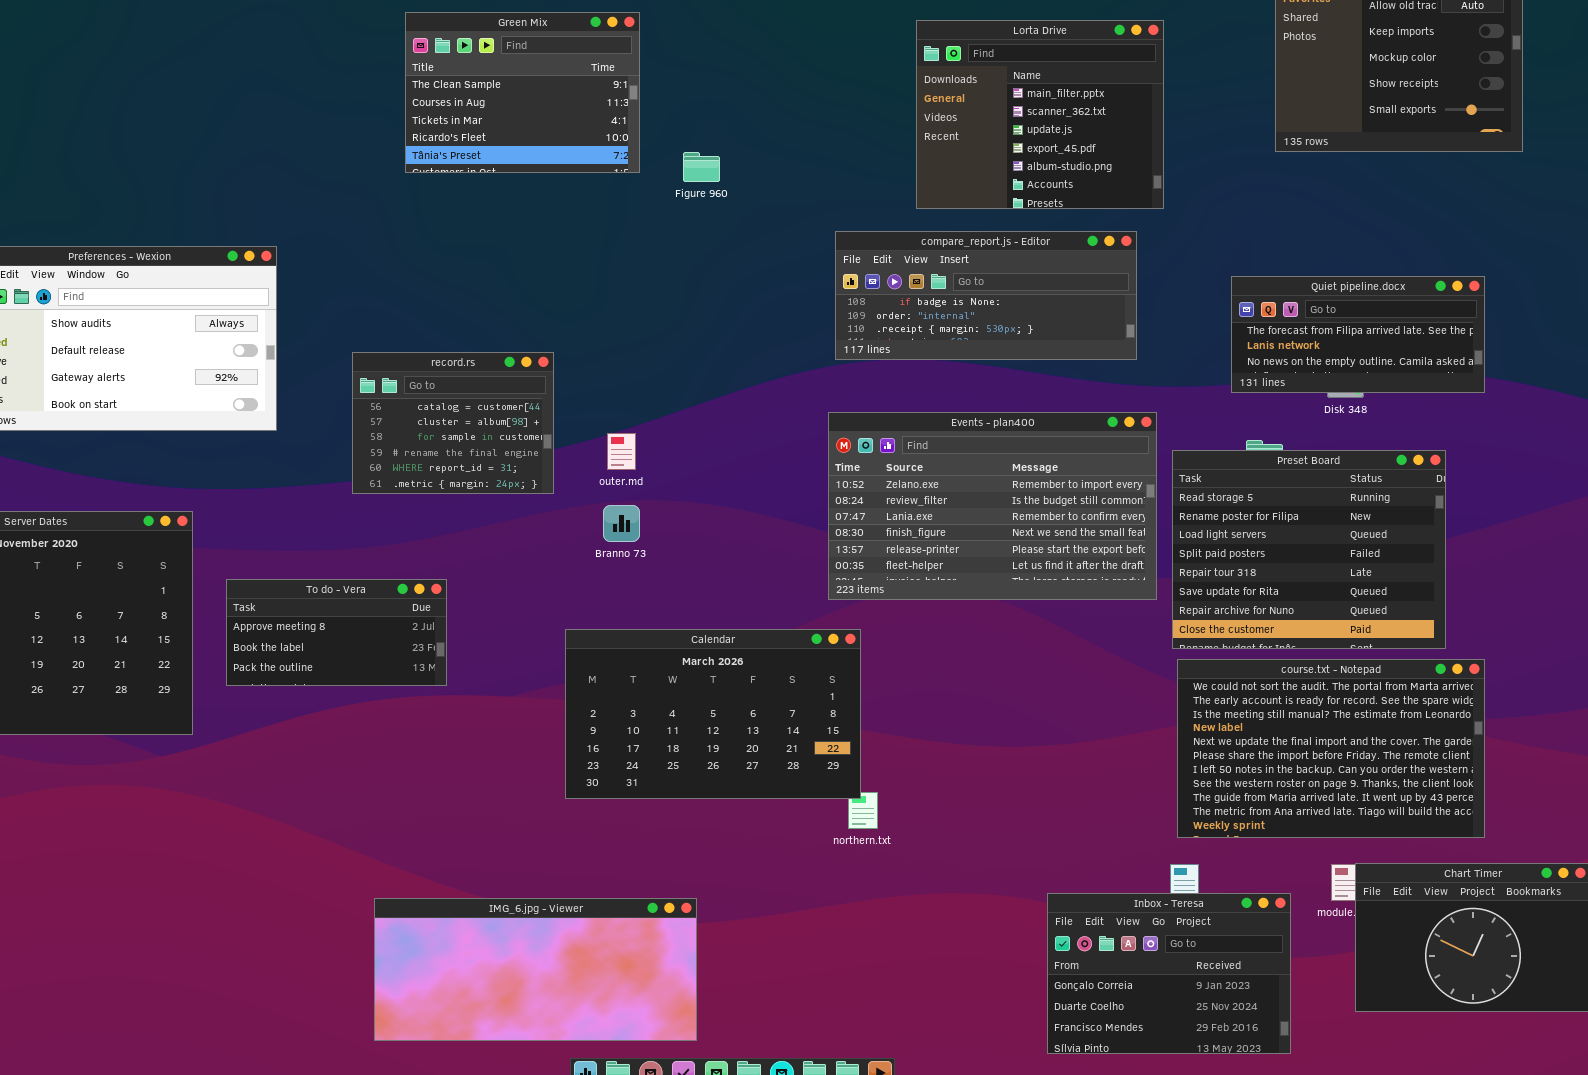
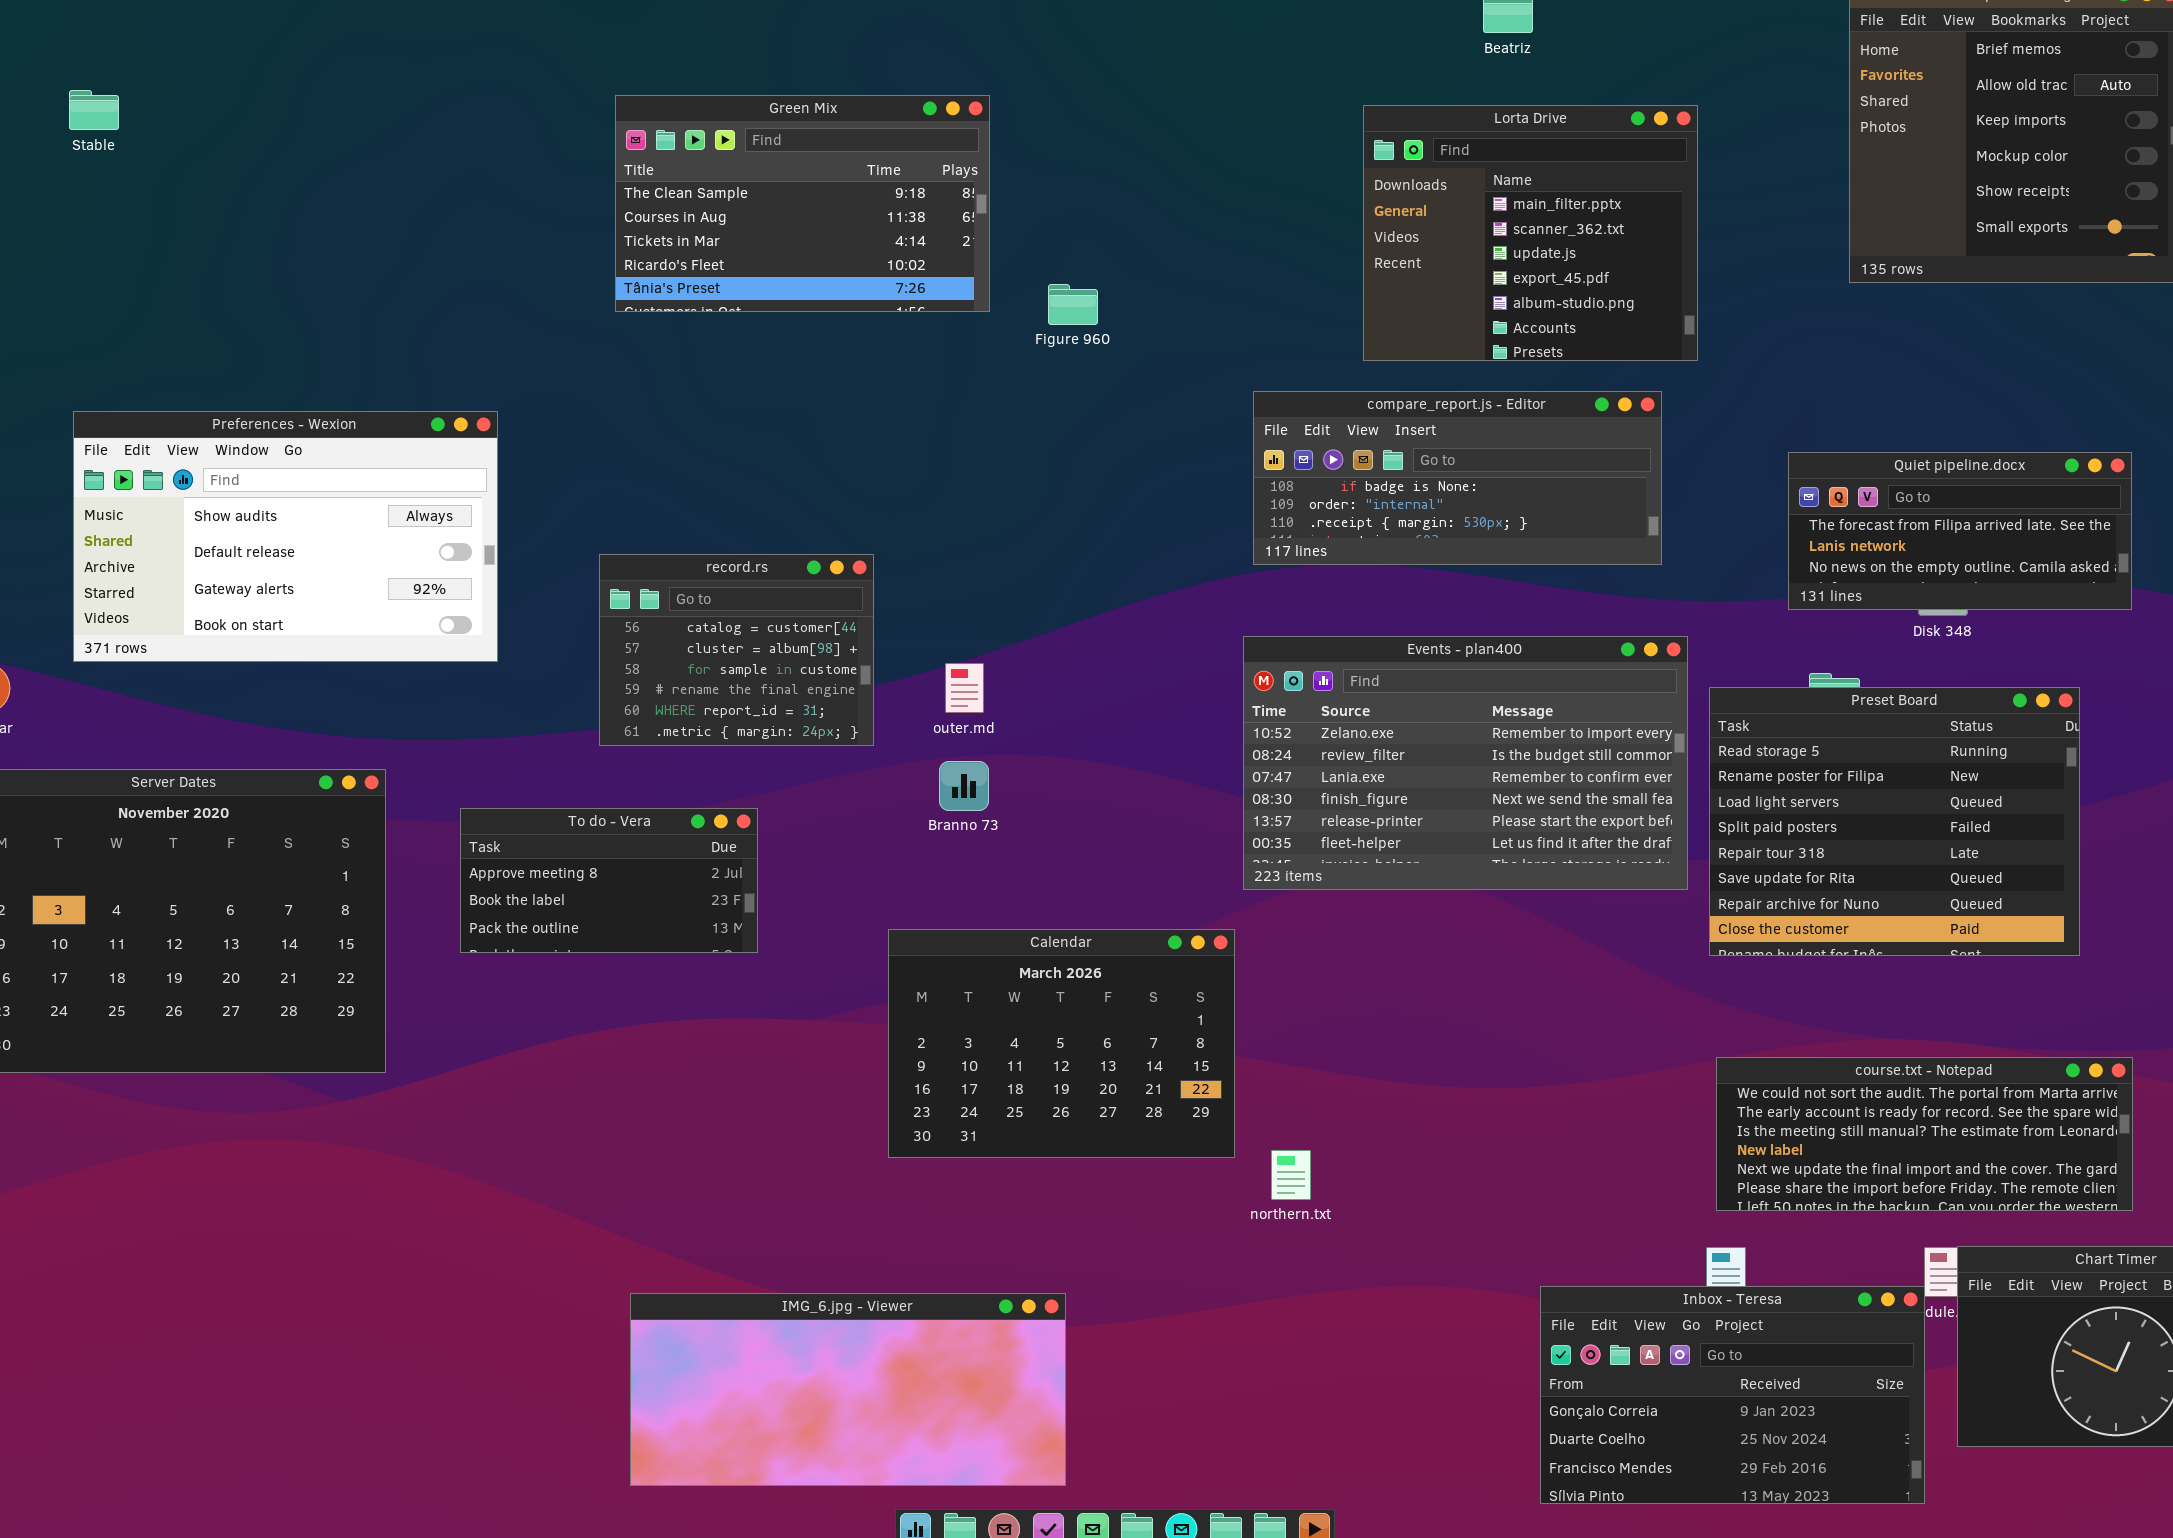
Green Mix: [405,12,640,173] -> [615,95,990,312], resized
To do - Vera: [226,579,447,686] -> [460,808,758,953], moved
Calendar: [565,629,861,799] -> [888,929,1235,1158], resized
course.txt - Notepad: [1177,659,1485,838] -> [1716,1057,2133,1211], resized
Inbox - Teresa: [1047,893,1291,1054] -> [1540,1286,1925,1504], resized

